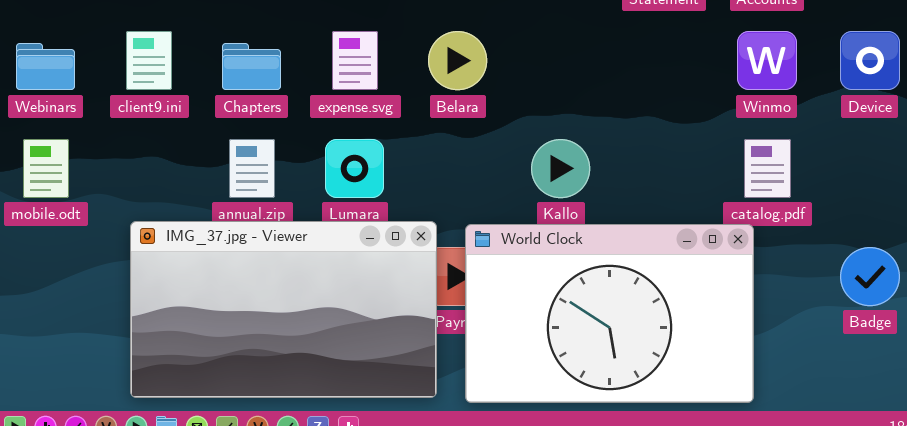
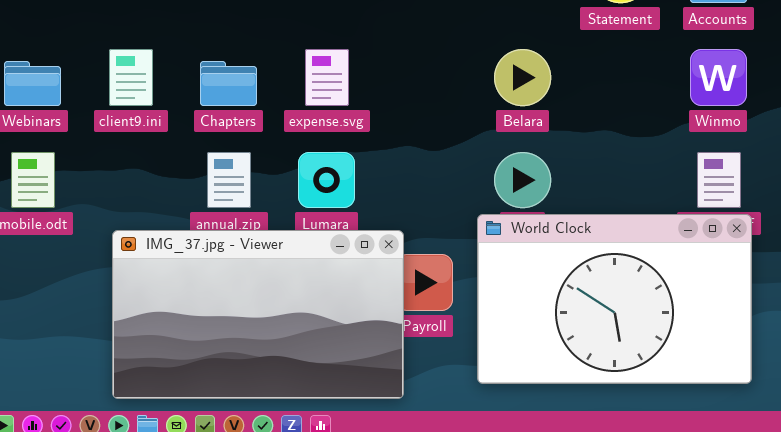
Belara: [428,31,487,90] -> [494,49,551,106], moved
World Clock: [465,224,754,403] -> [477,214,752,384], moved

